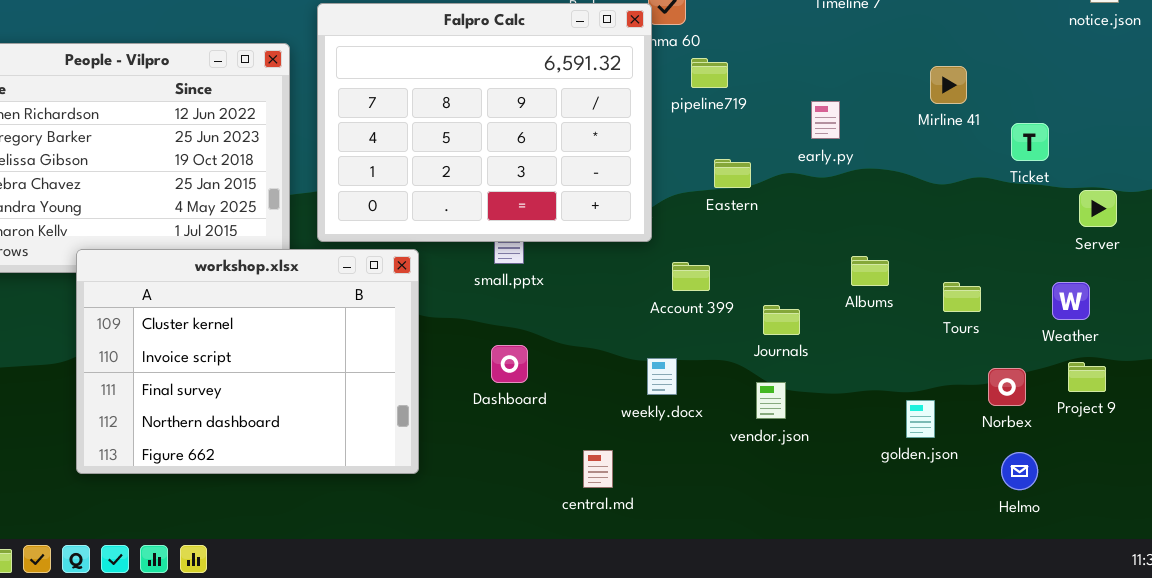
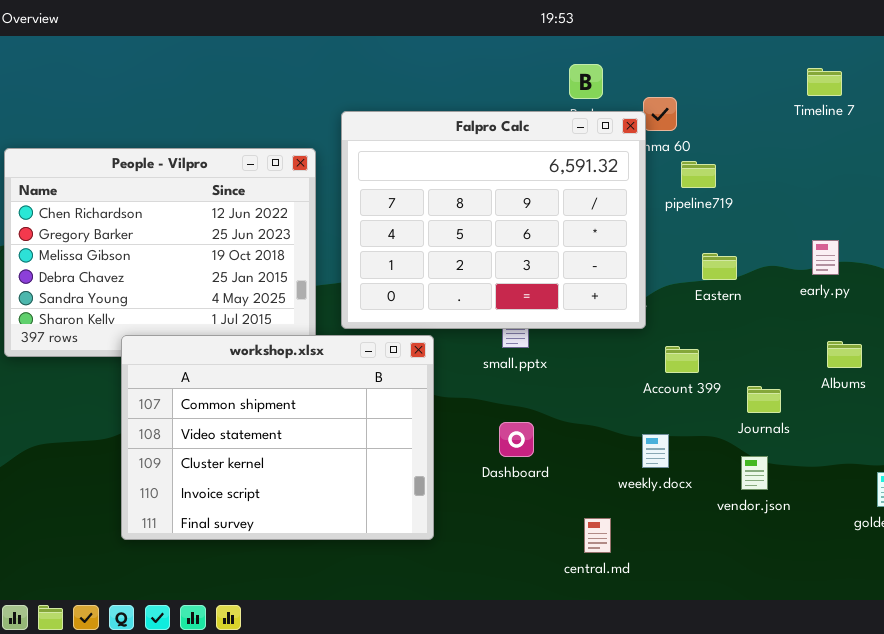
early.py: [811,101,840,139] -> [812,240,839,275], moved
workshop.xlsx: [76,249,419,474] -> [121,335,434,540], scrolled up 2 rows

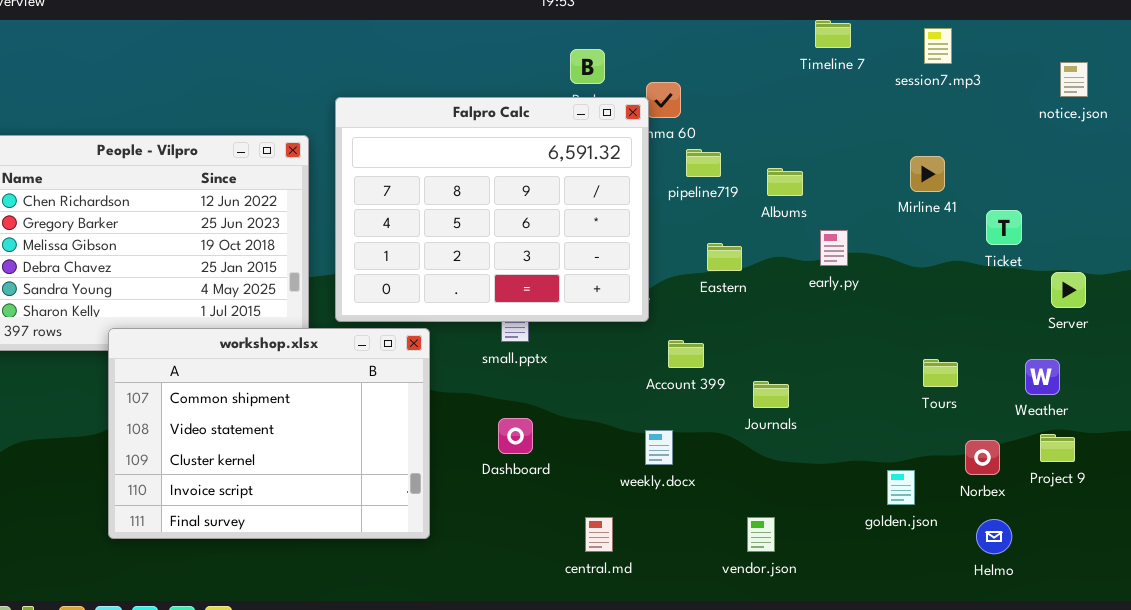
Timeline 7: [807,68,842,96] -> [815,20,851,48], moved
Albums: [827,341,862,368] -> [767,168,803,196], moved
vendor.json: [741,456,768,490] -> [747,517,775,552], moved

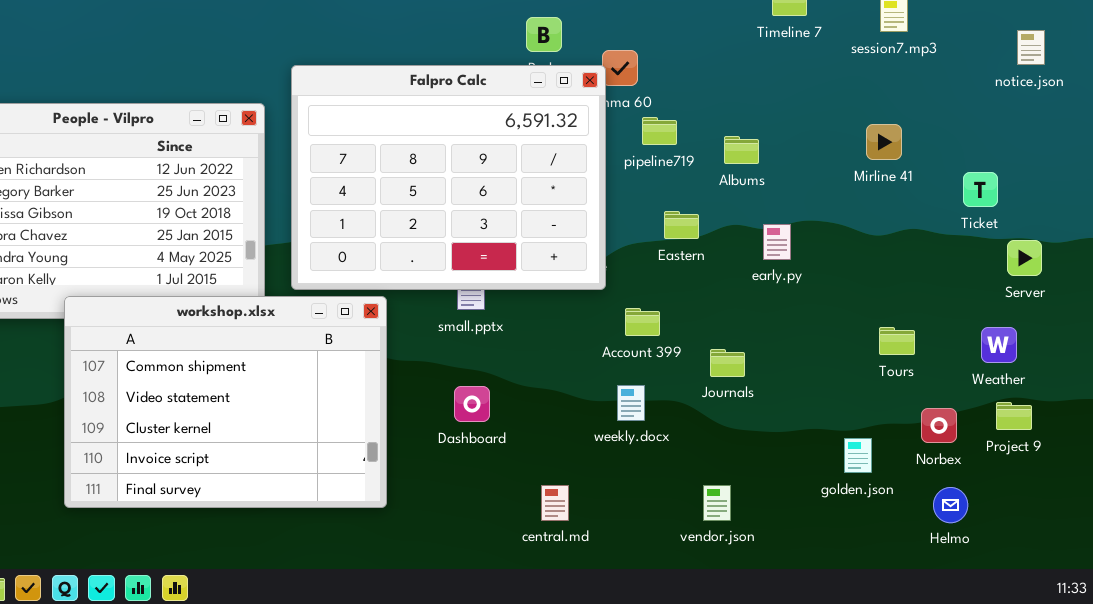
Ticket: [986,210,1022,245] -> [963,172,998,207], moved
early.py: [820,230,848,266] -> [763,224,791,260], moved
weekly.docx: [645,430,673,465] -> [617,385,645,421], moved

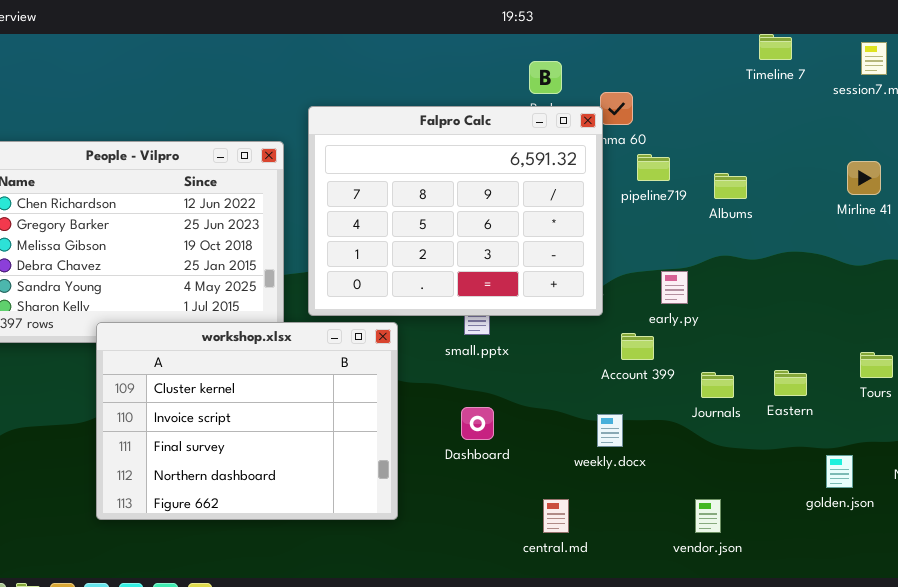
Eastern: [664,211,699,239] -> [774,370,807,396], moved
early.py: [763,224,791,260] -> [661,271,688,304], moved
workshop.xlsx: [64,296,387,508] -> [96,322,398,520], scrolled down 2 rows
weekly.docx: [617,385,645,421] -> [597,414,623,447], moved

